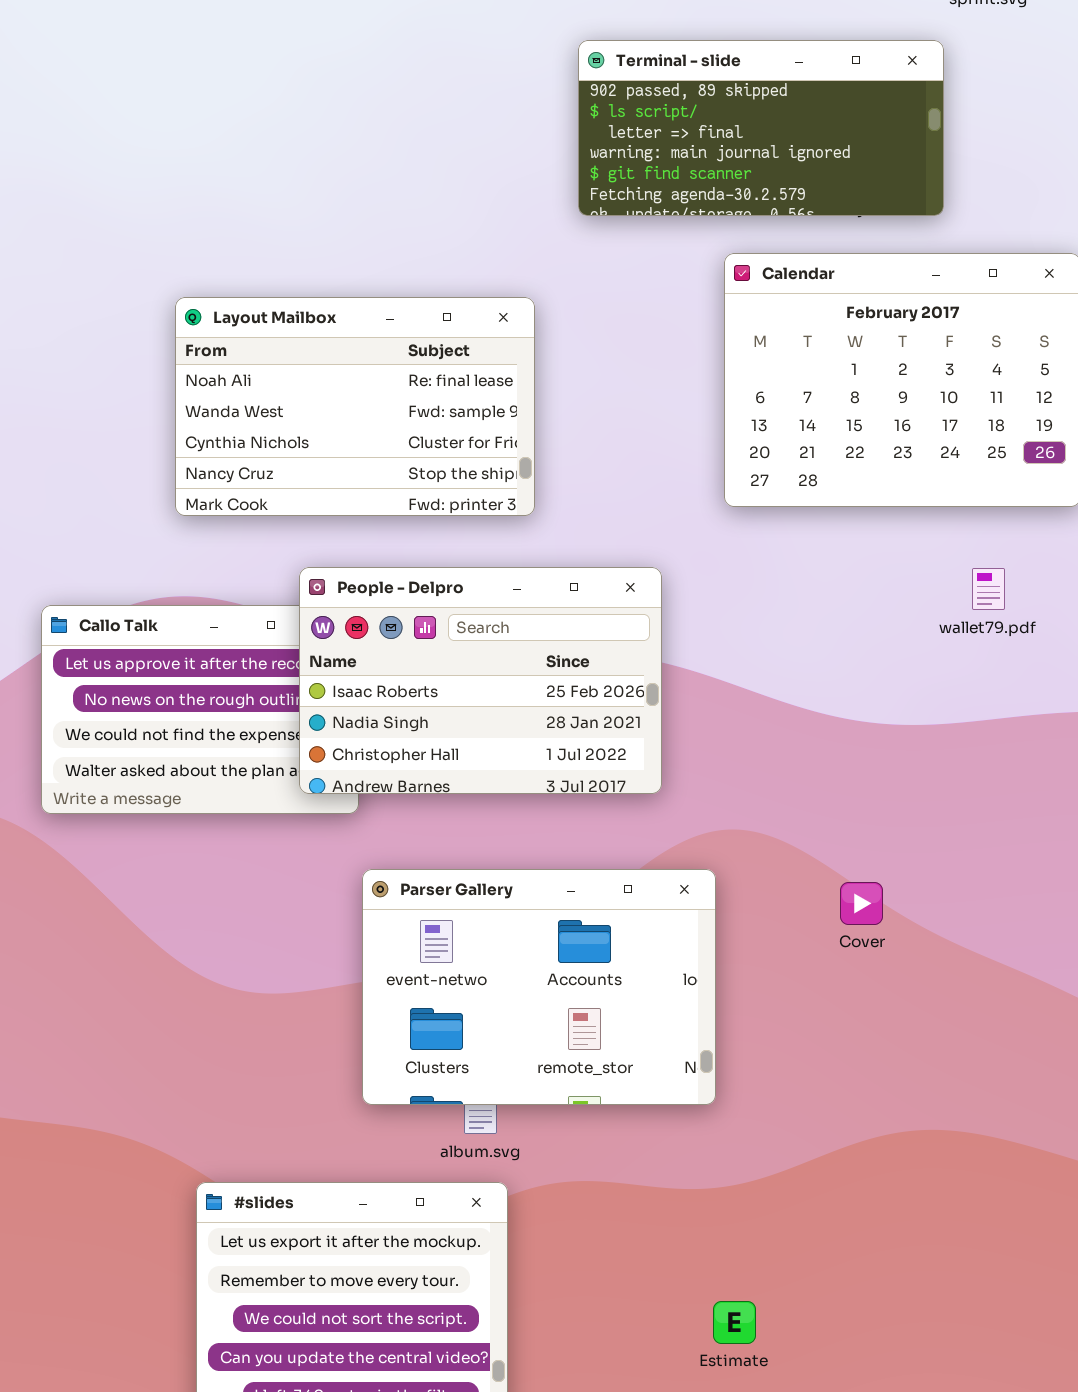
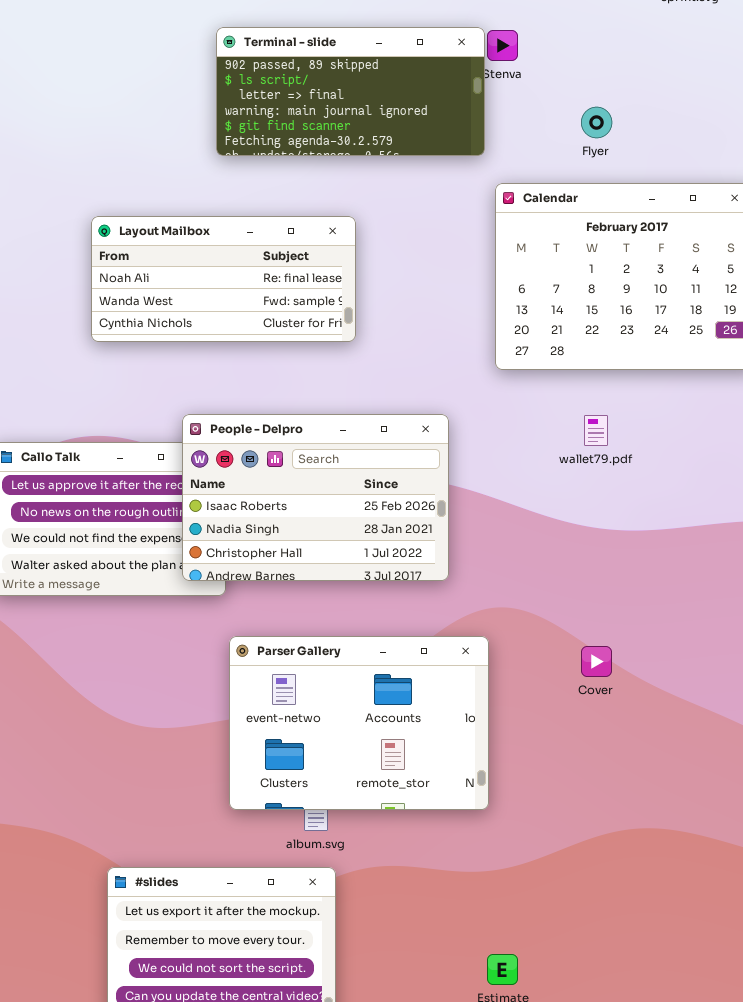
Terminal - slide: [578,40,944,216] -> [216,27,485,156], moved
Layout Mailbox: [175,297,535,516] -> [91,216,356,342], resized
wallet79.pdf: [972,568,1005,610] -> [584,415,608,446], moved

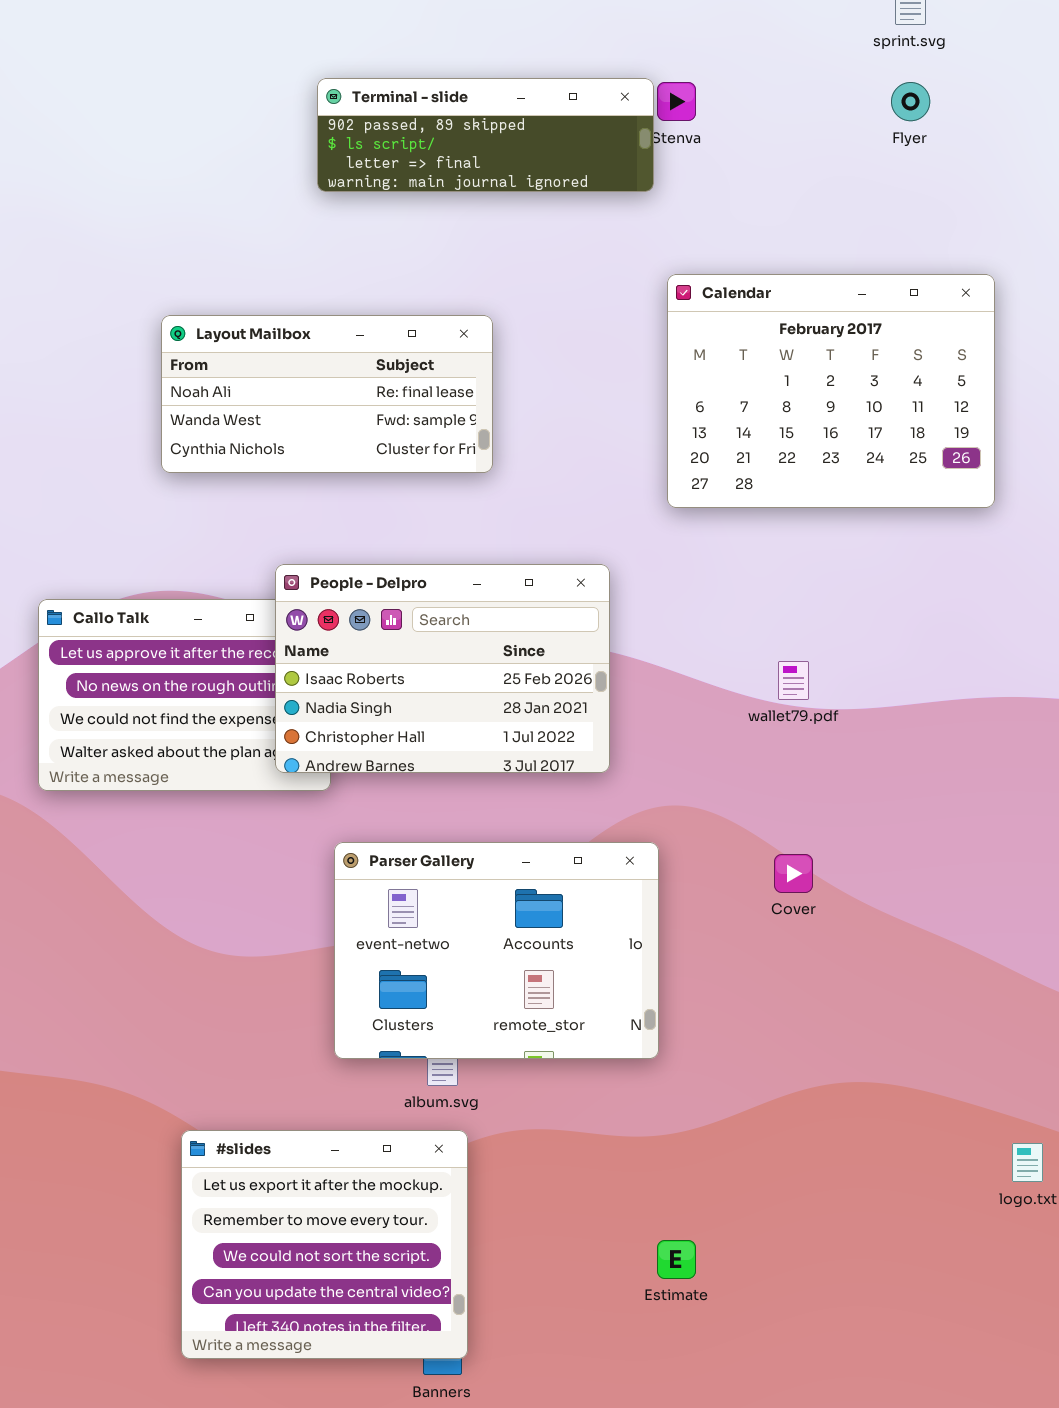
Terminal - slide: [216,27,485,156] -> [317,78,654,192], resized
Flyer: [581,107,612,138] -> [891,82,930,121], moved
wallet79.pdf: [584,415,608,446] -> [778,661,809,700], moved

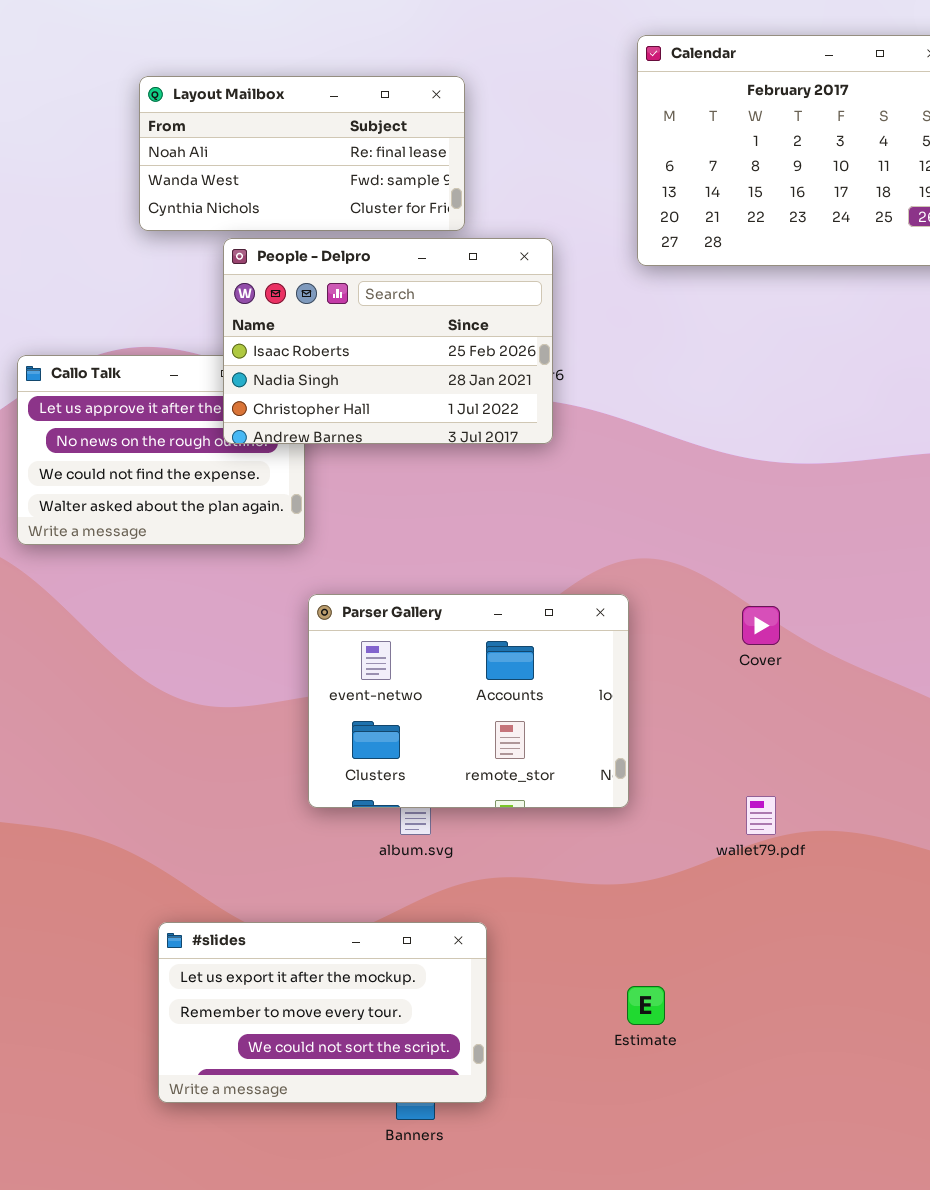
People - Delpro: [275,564,610,773] -> [223,238,553,444], moved
wallet79.pdf: [778,661,809,700] -> [746,796,776,835], moved
#slides: [181,1130,468,1359] -> [158,922,487,1103], resized

